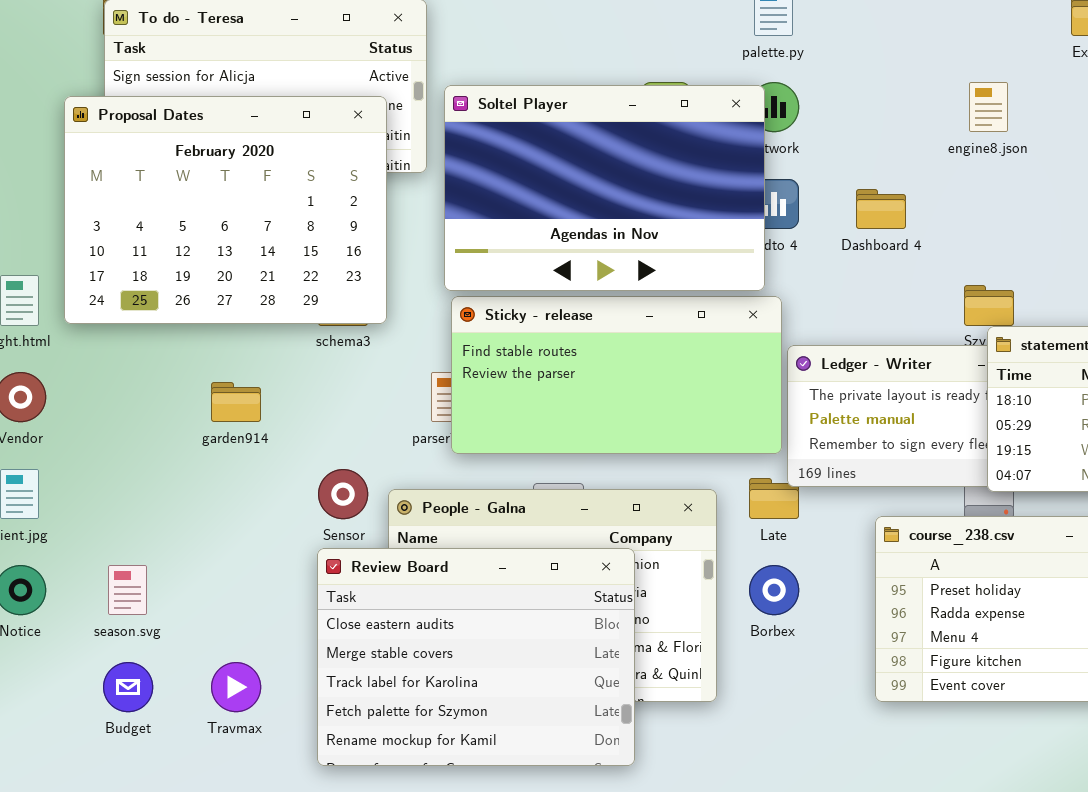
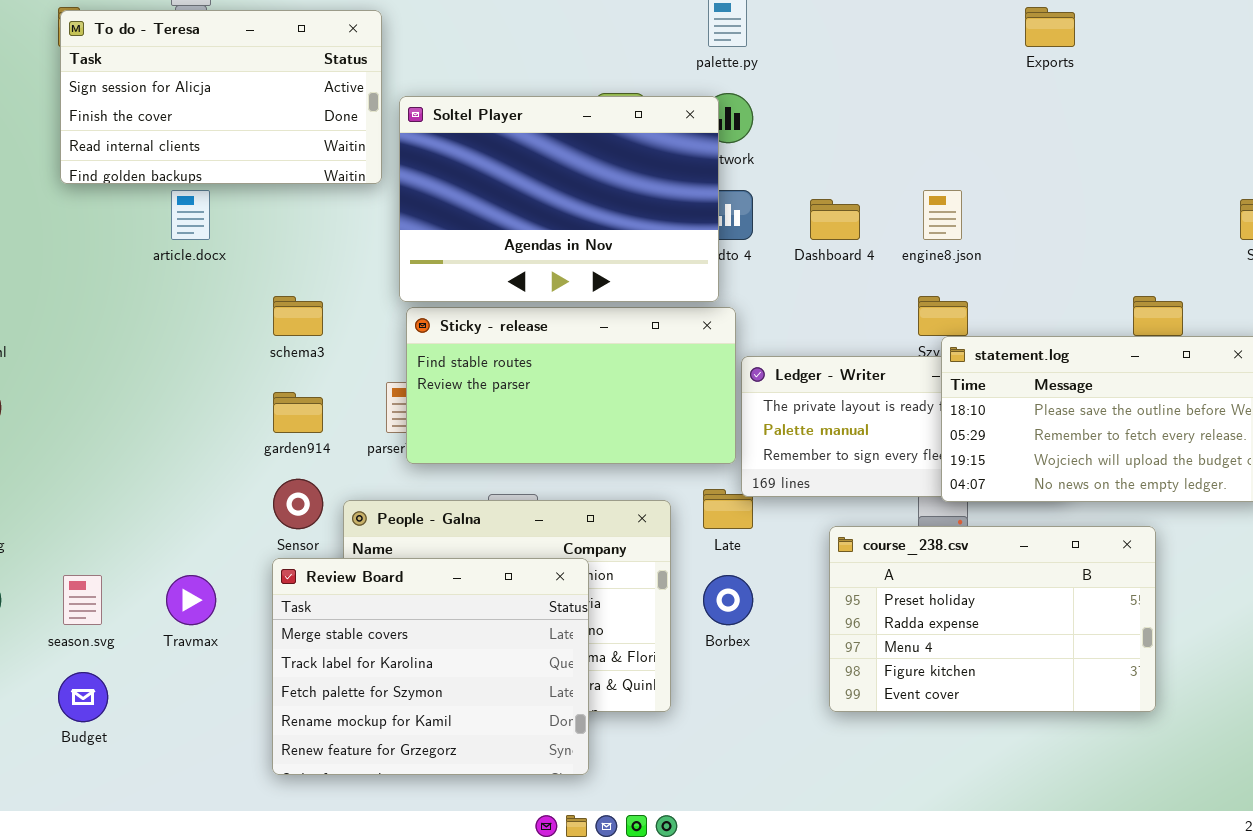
engine8.json: [969,82,1008,132] -> [923,190,962,240], moved
Proposal Dates: [64,96,387,324] -> none, closed
garden914: [211,382,261,422] -> [273,392,323,433], moved
Review Board: [317,548,635,766] -> [272,558,589,775], scrolled down 1 row
Travmax: [211,662,261,712] -> [166,575,216,625], moved

